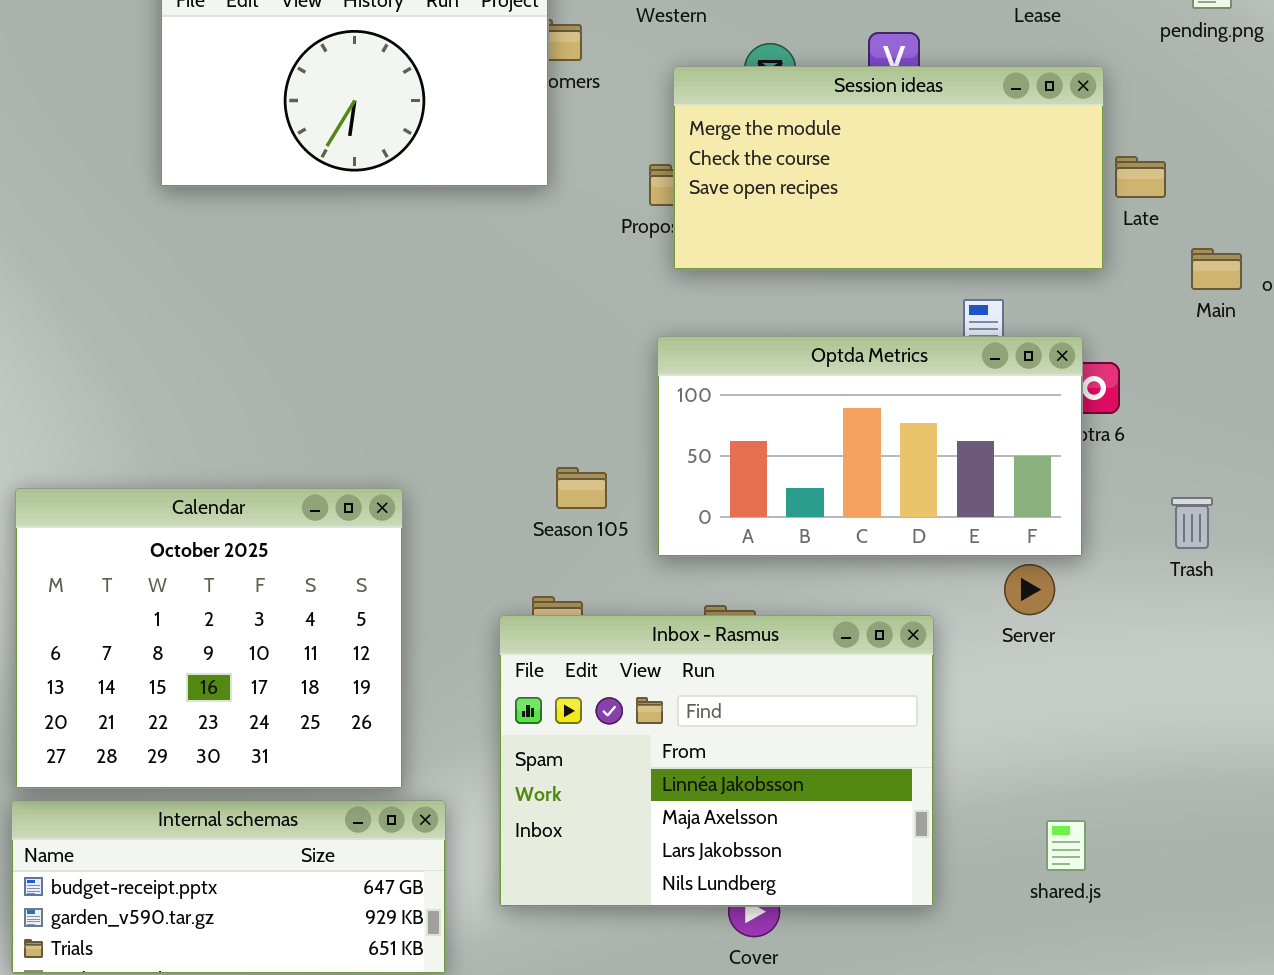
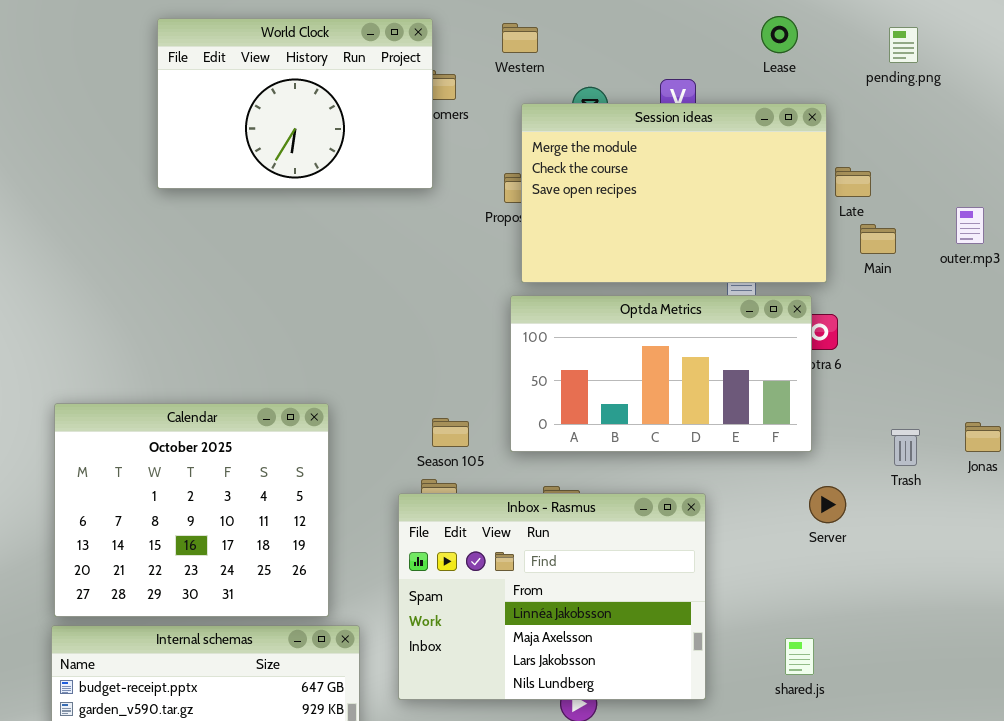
Session ideas: [673,66,1104,270] -> [521,103,827,283], resized
Main: [1191,248,1242,290] -> [860,224,896,254], moved
Season 105: [556,467,607,509] -> [432,418,469,447], moved
Trash: [1171,497,1213,549] -> [891,429,920,466], moved
Server: [1004,564,1055,615] -> [809,486,846,523], moved

